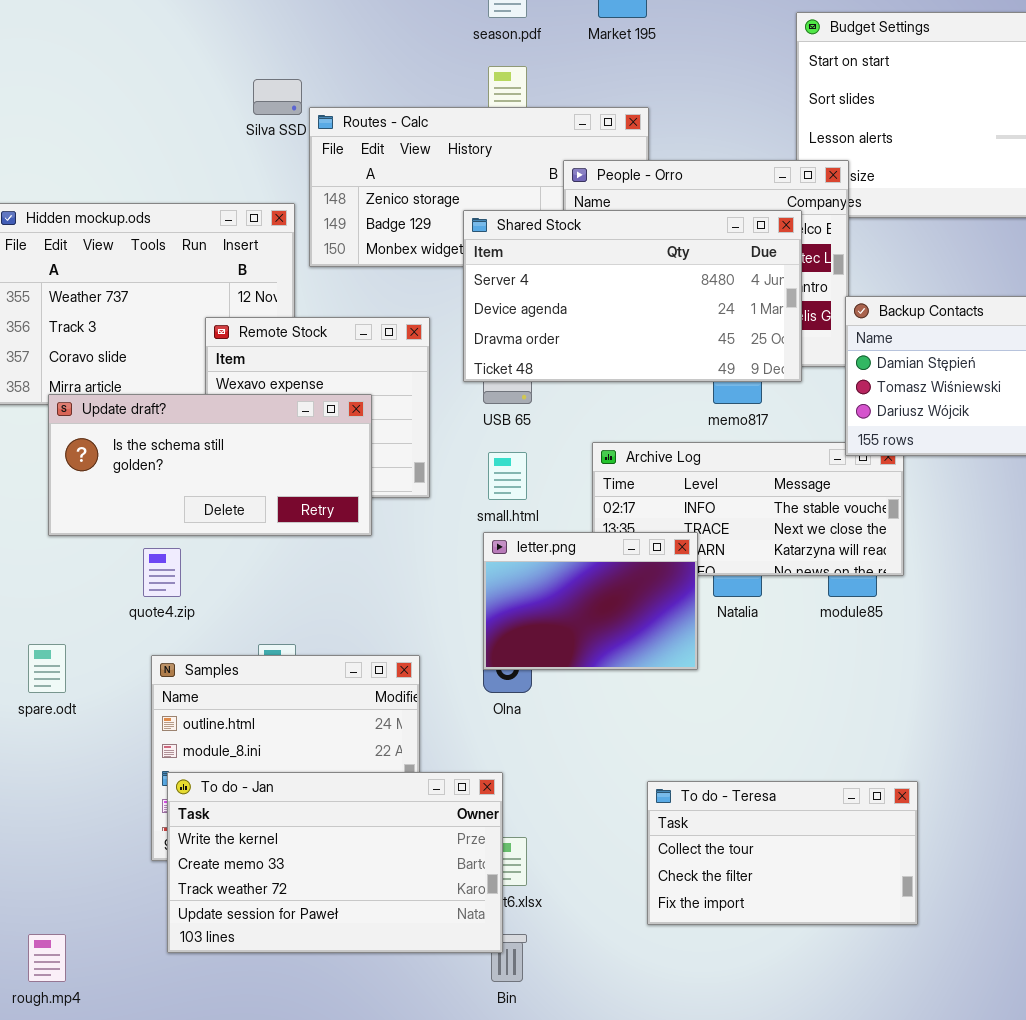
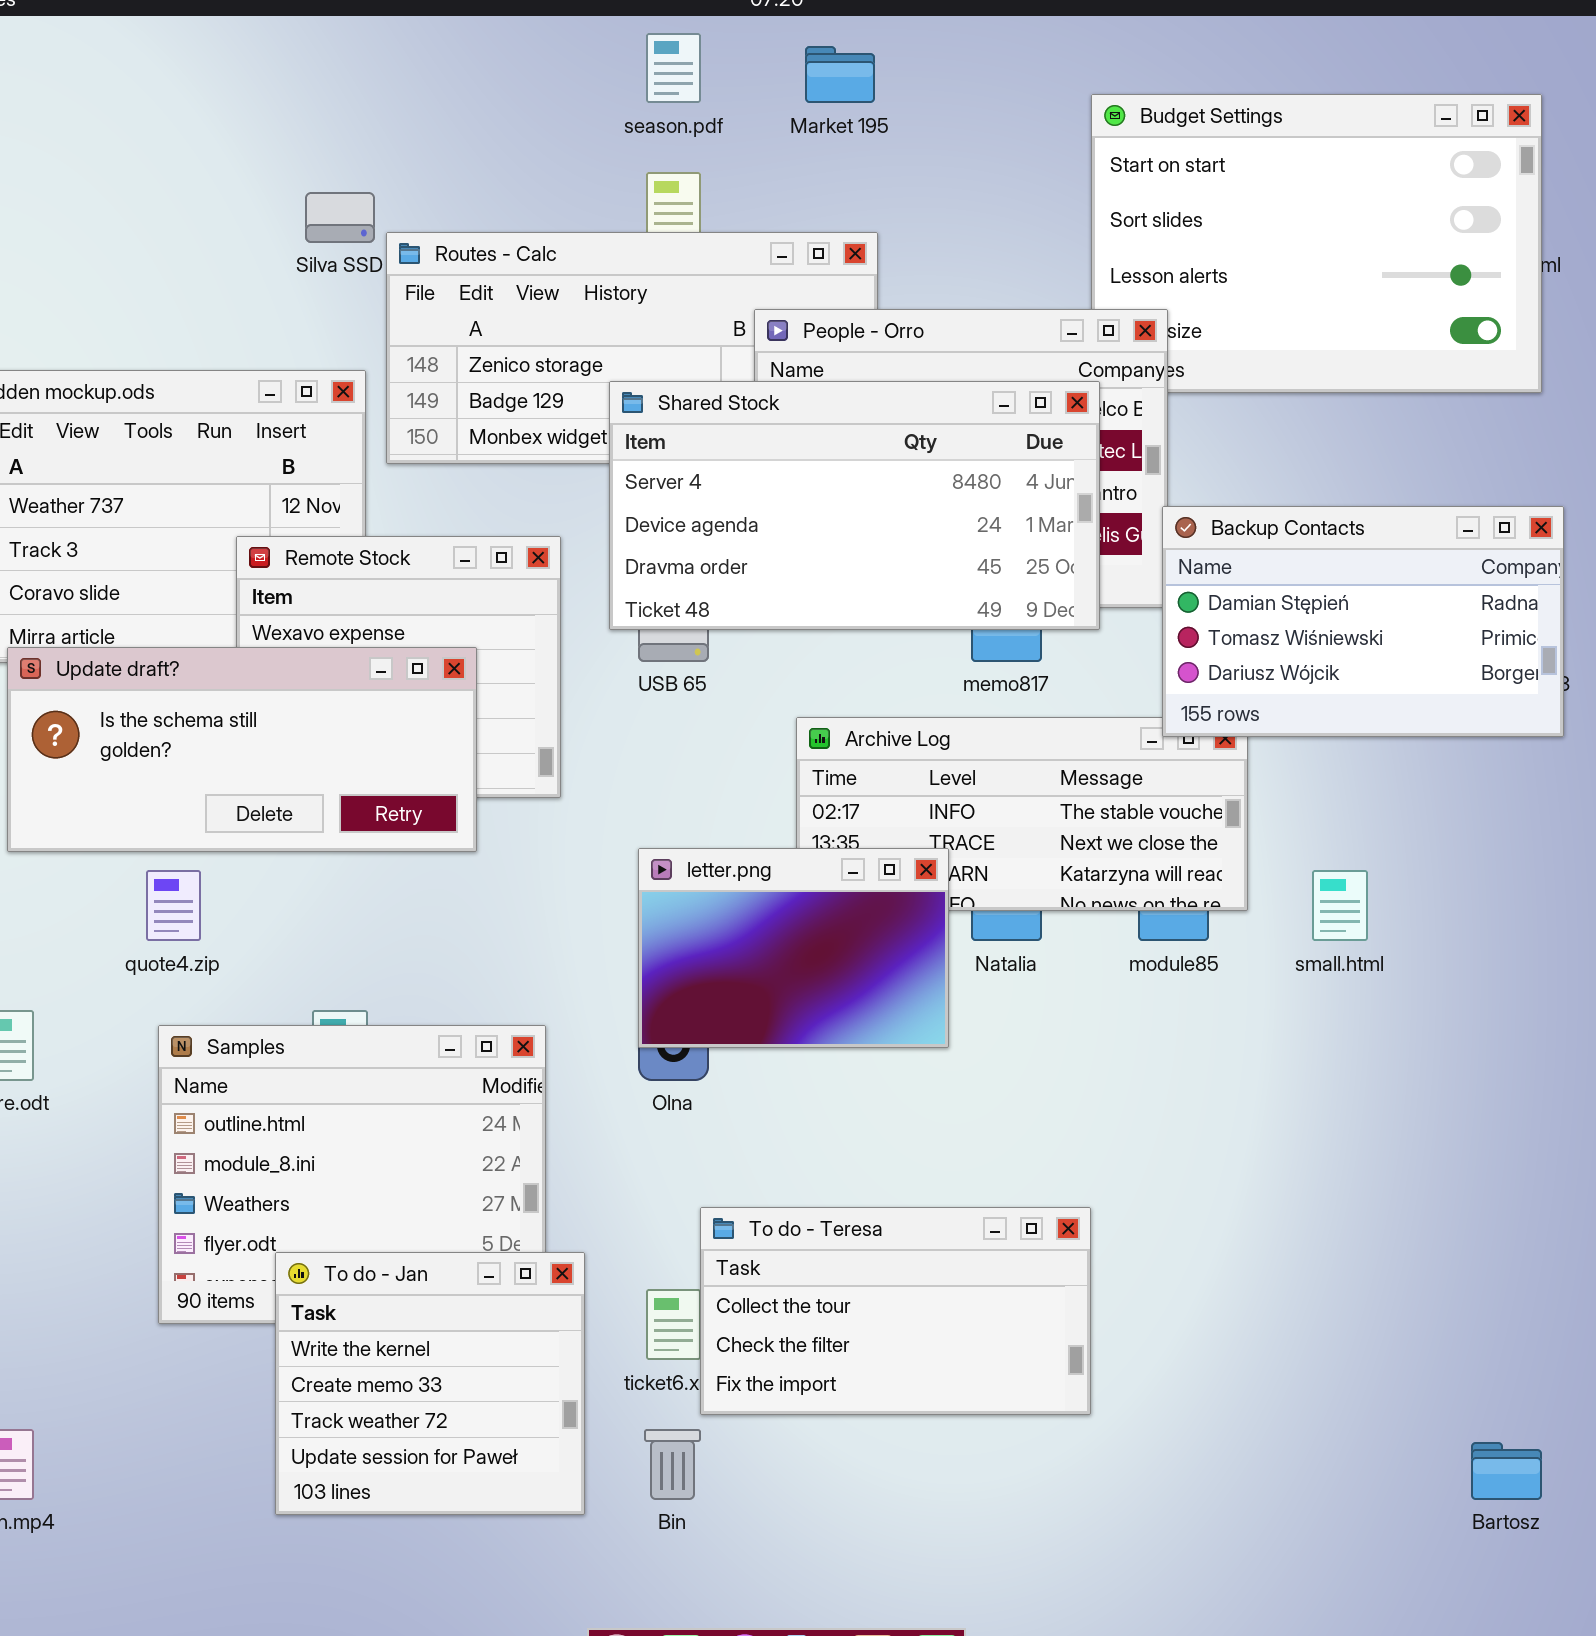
small.html: [488,452,527,500] -> [1312,870,1368,941], moved
To do - Jan: [167,772,503,953] -> [275,1252,585,1515], moved, resized
To do - Teresa: [647,781,918,925] -> [700,1207,1091,1415], moved

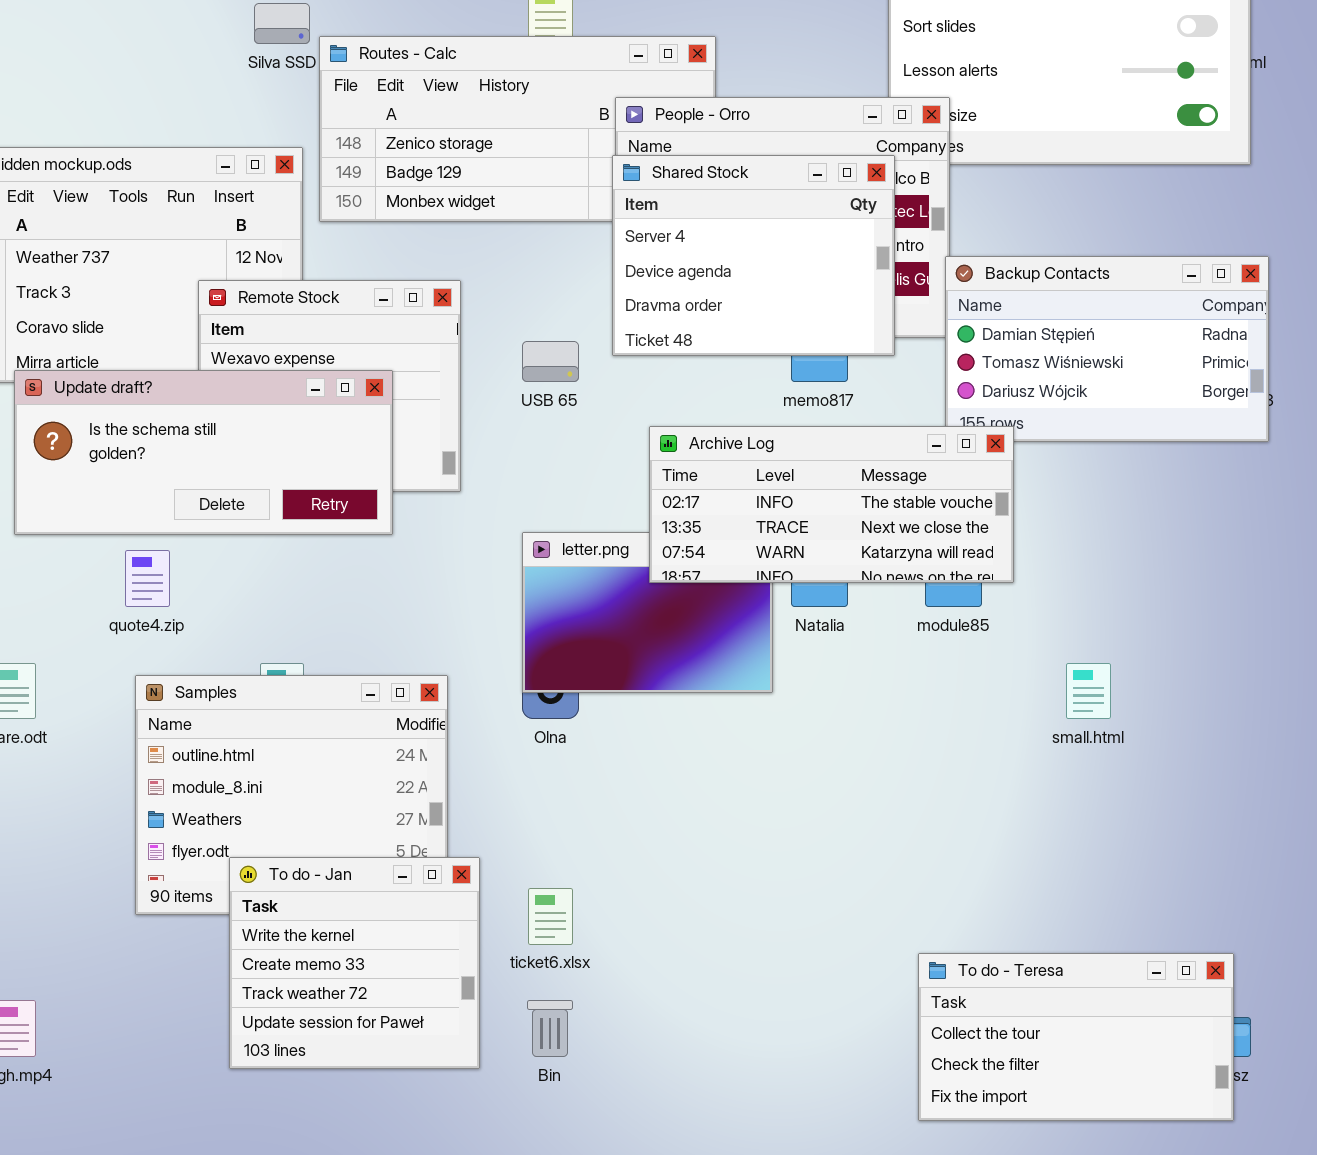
Shared Stock: [609,381,1100,630] -> [612,155,895,356], resized
Archive Log: [796,717,1248,911] -> [649,426,1014,583], raised
small.html: [1312,870,1368,941] -> [1066,663,1111,719], moved
To do - Teresa: [700,1207,1091,1415] -> [918,953,1234,1121], moved

